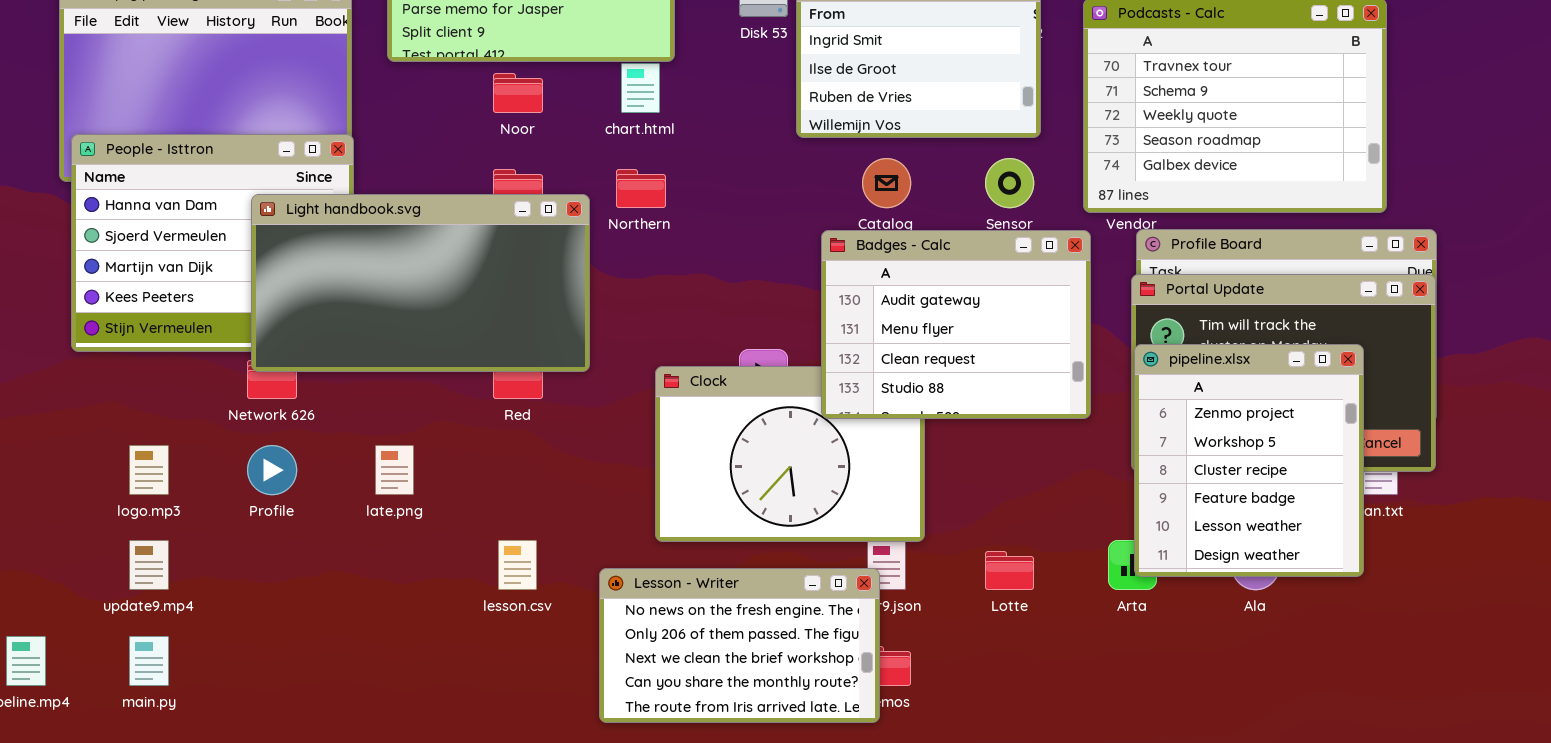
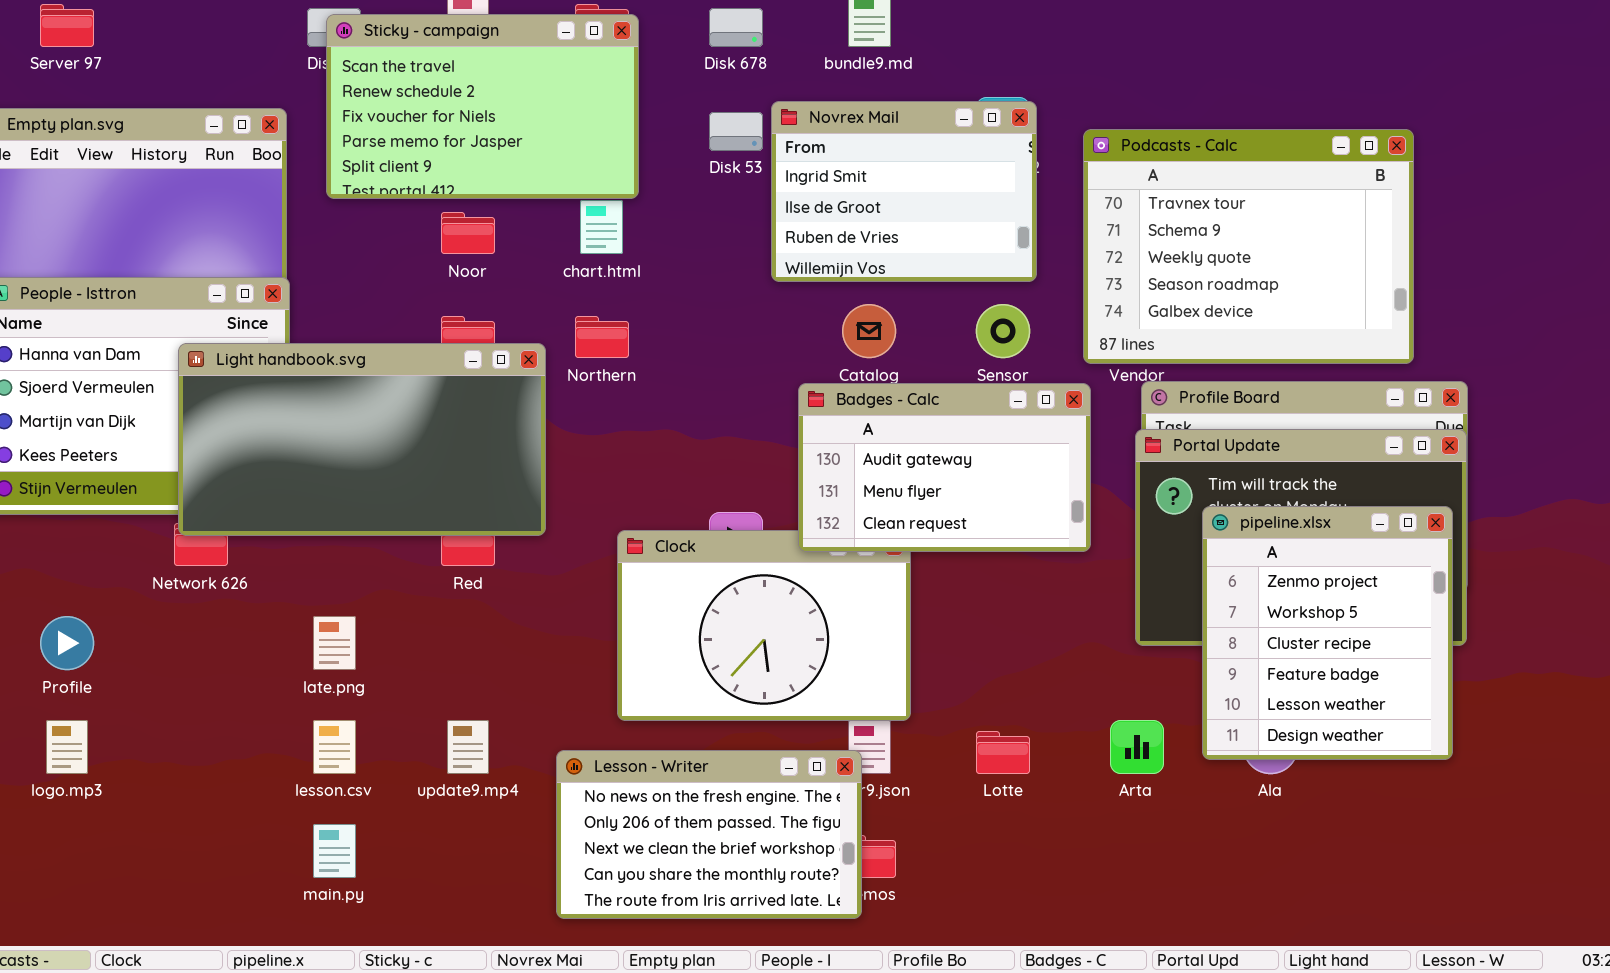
Badges - Calc: [821,230,1091,419] -> [798,383,1091,552], resized
pipeline.xlsx: [1134,344,1364,577] -> [1202,506,1453,760], moved
logo.mp3: [129,445,169,495] -> [46,720,88,774], moved
Profile: [247,445,297,495] -> [40,616,94,670], moved
update9.mp4: [129,540,169,590] -> [447,720,489,774], moved
lesson.csv: [498,540,537,590] -> [313,720,356,774], moved
main.py: [129,636,169,686] -> [313,824,356,878], moved

